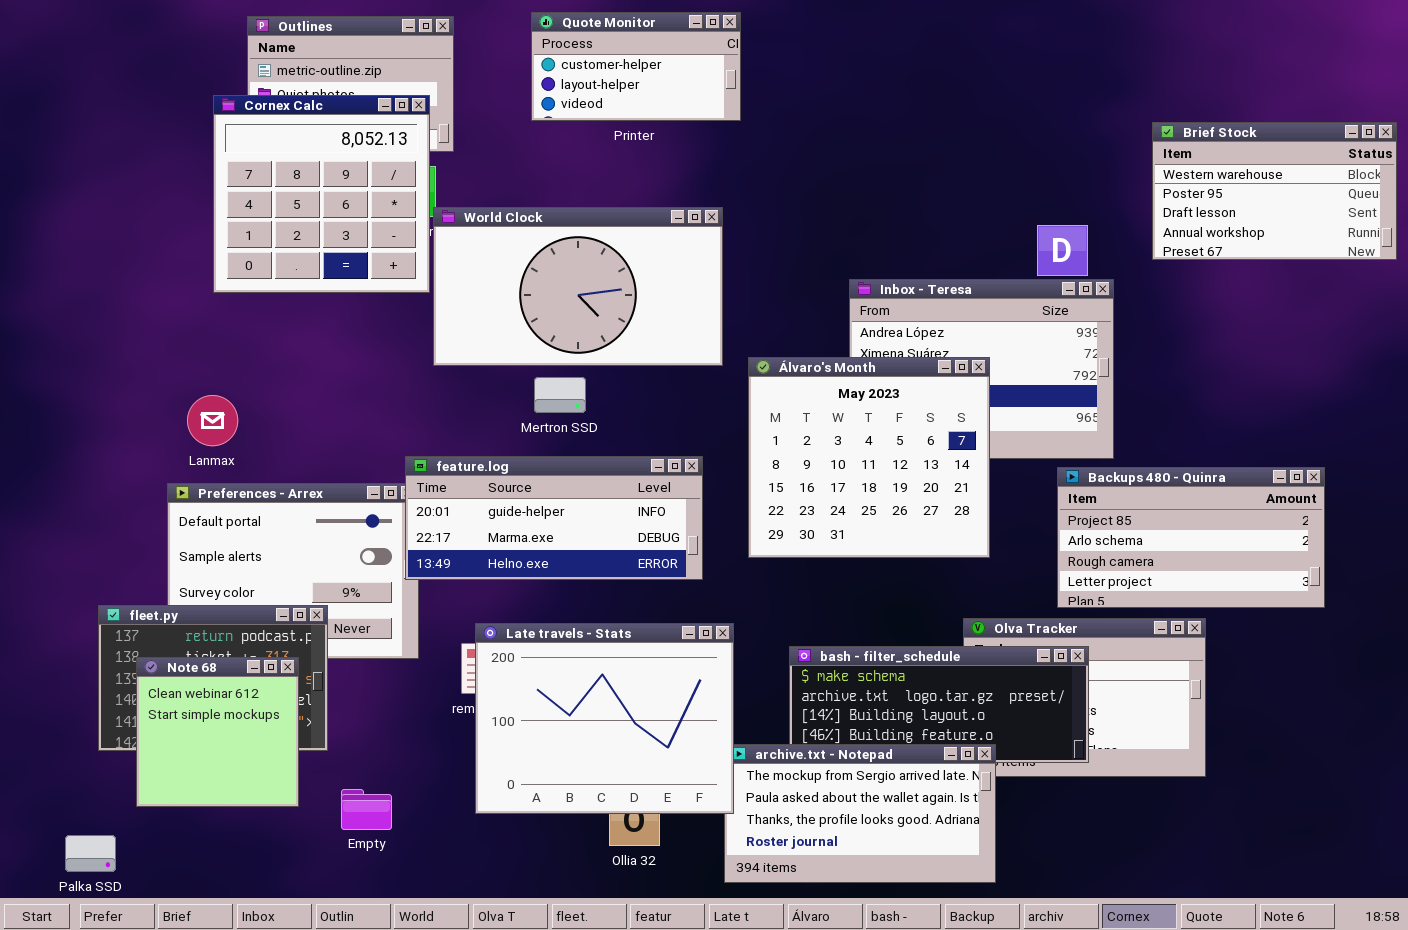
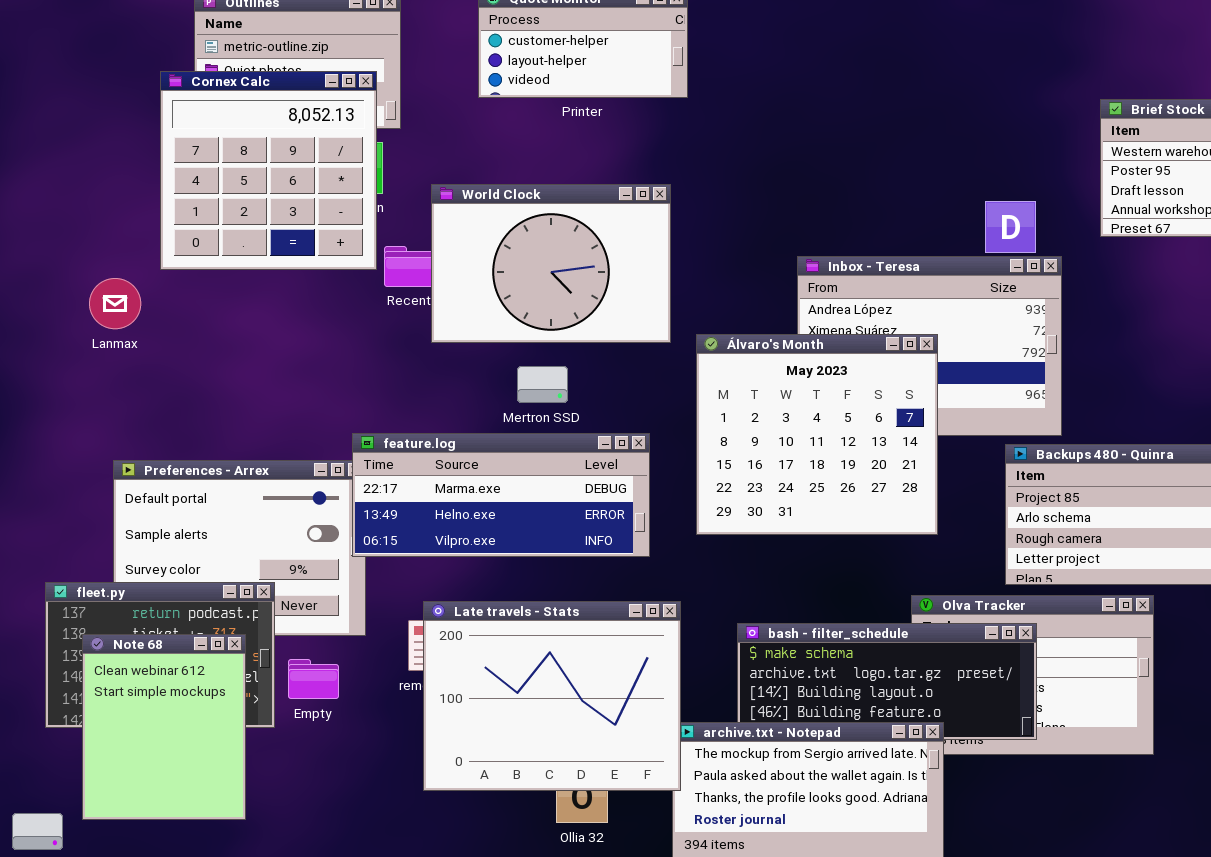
World Clock: [433,207,723,366] -> [431,184,671,343], resized
Mertron SSD: [534,377,586,413] -> [517,366,568,403], moved
Lanmax: [187,395,238,446] -> [89,278,141,329], moved
feature.log: [405,456,703,580] -> [352,433,650,557], scrolled down 1 row
Note 68: [136,657,299,807] -> [82,634,246,820], resized
Empty: [341,789,392,830] -> [288,659,339,699], moved

